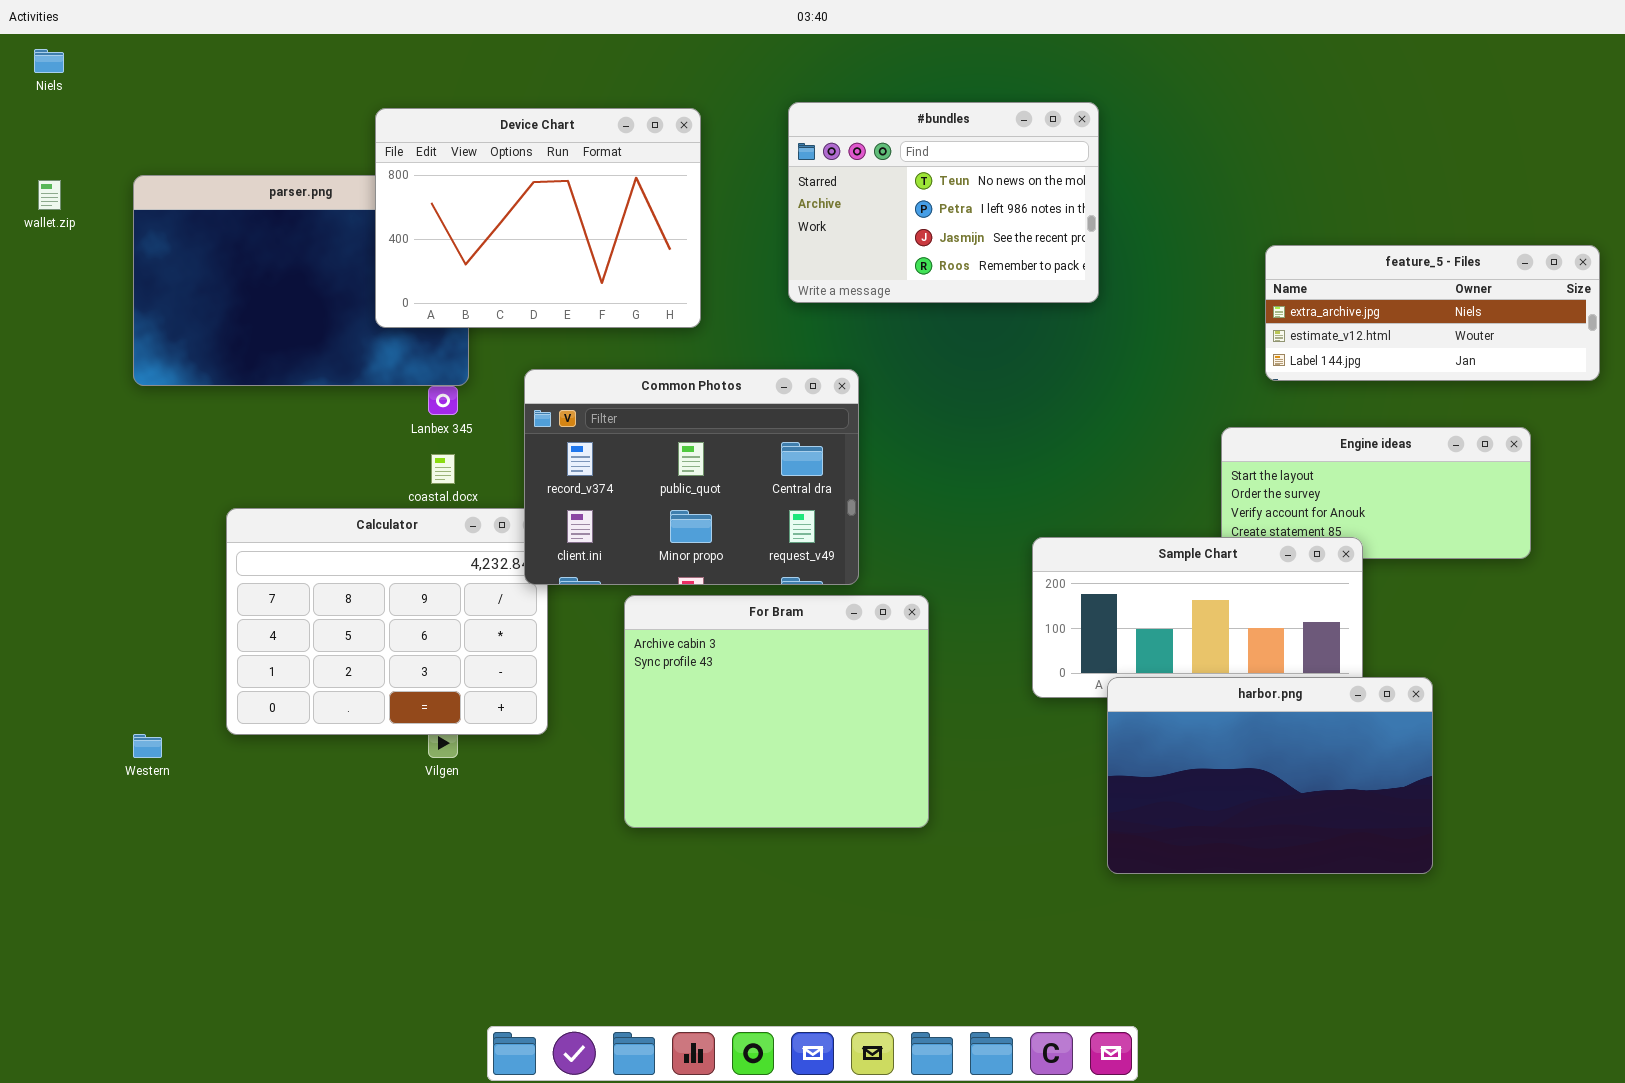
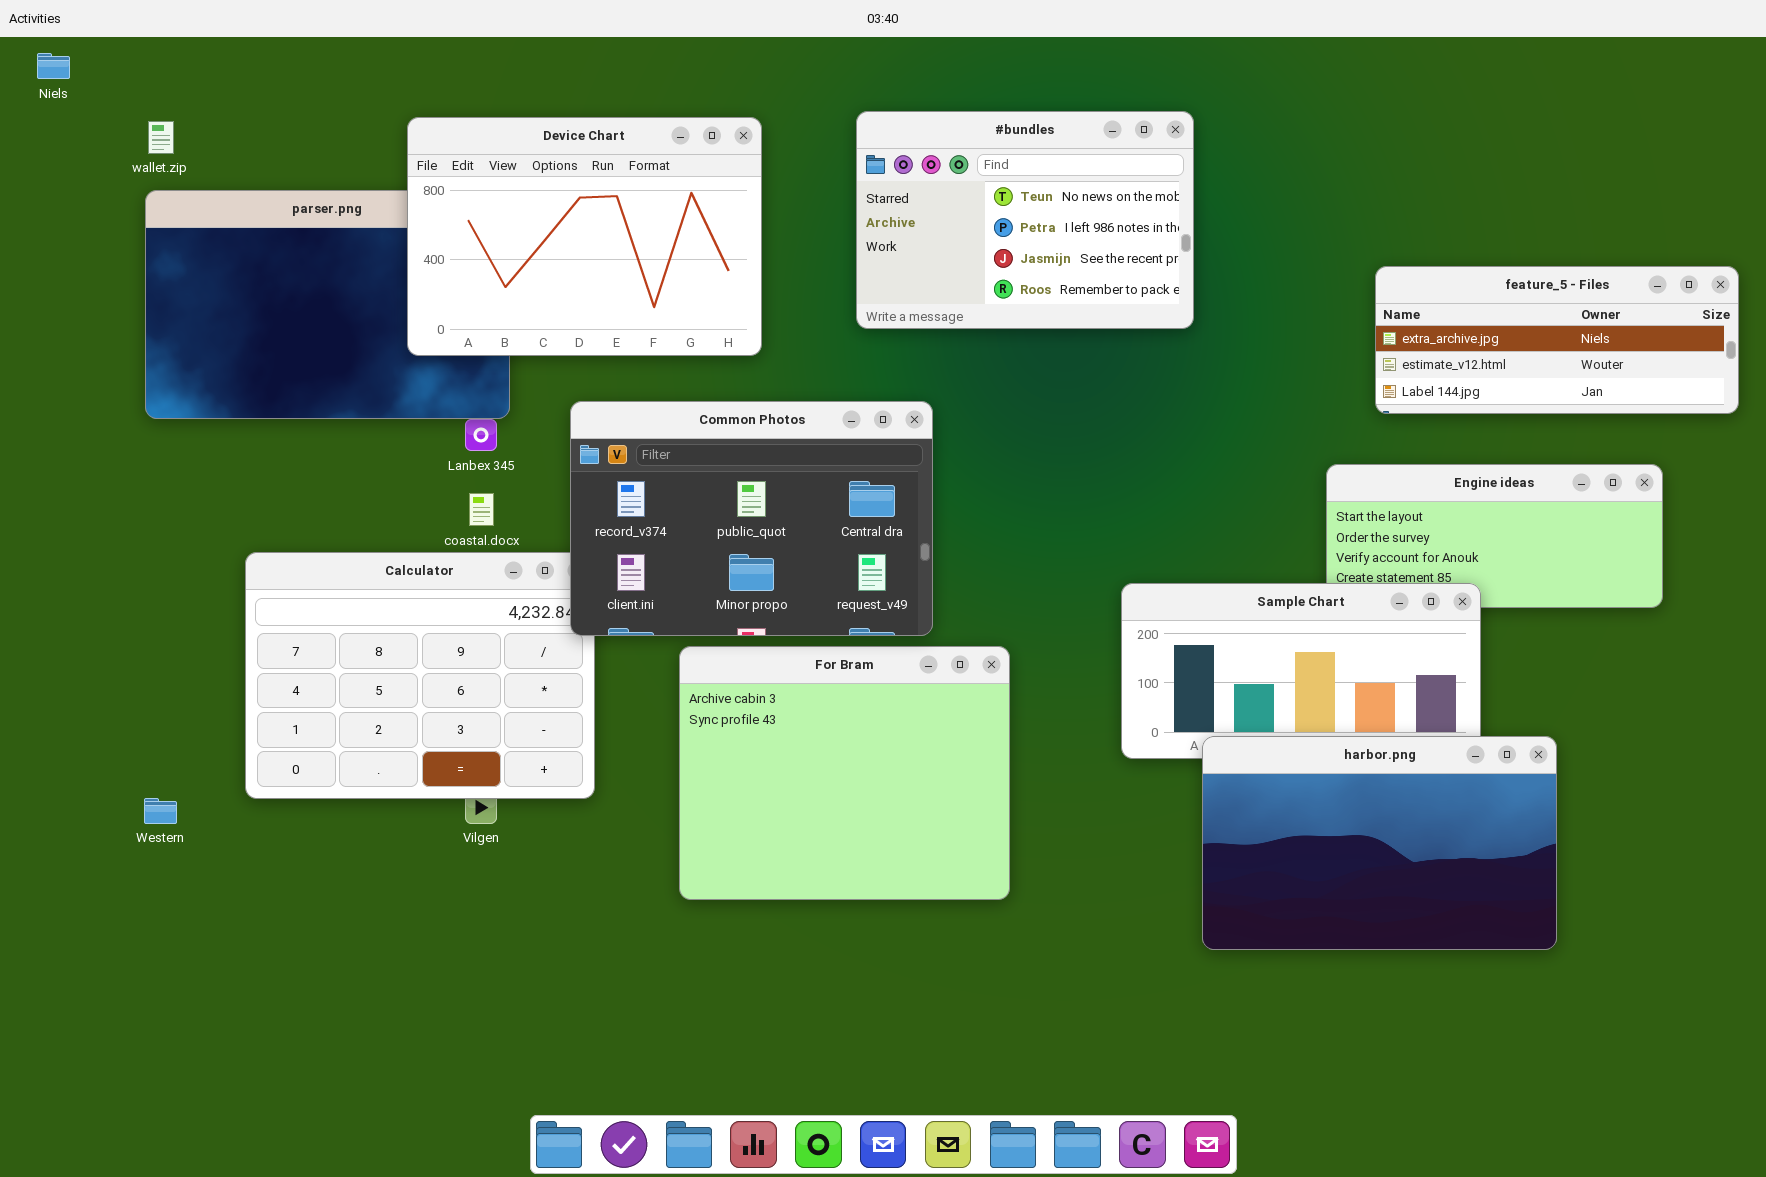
wallet.zip: [38,180,61,210] -> [148,121,174,154], moved

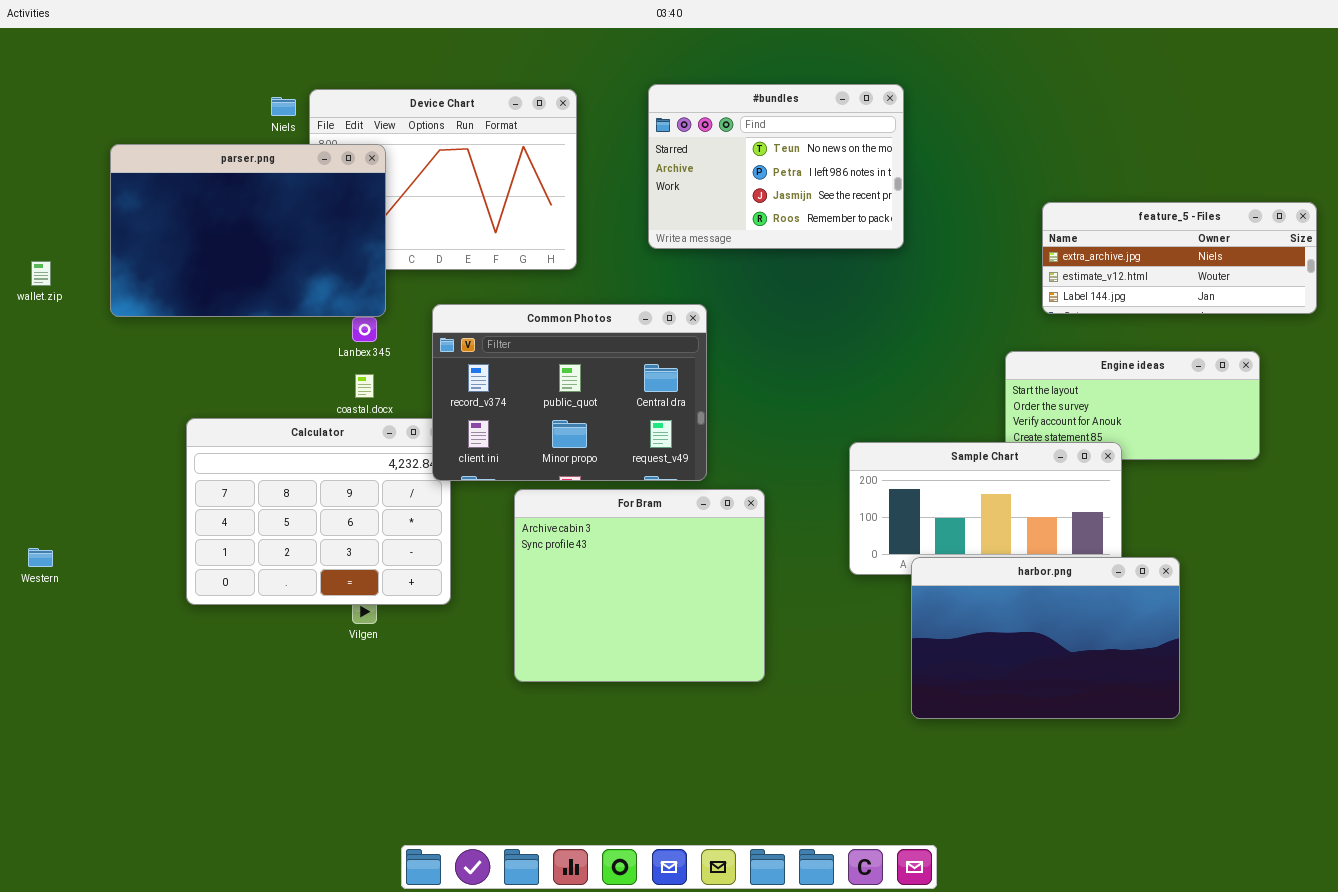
Niels: [37,53,70,79] -> [271,97,296,116], moved
wallet.zip: [148,121,174,154] -> [31,261,51,286], moved
parser.png: [145,190,510,419] -> [110,144,386,317], raised
Western: [144,798,177,824] -> [28,548,53,567], moved

